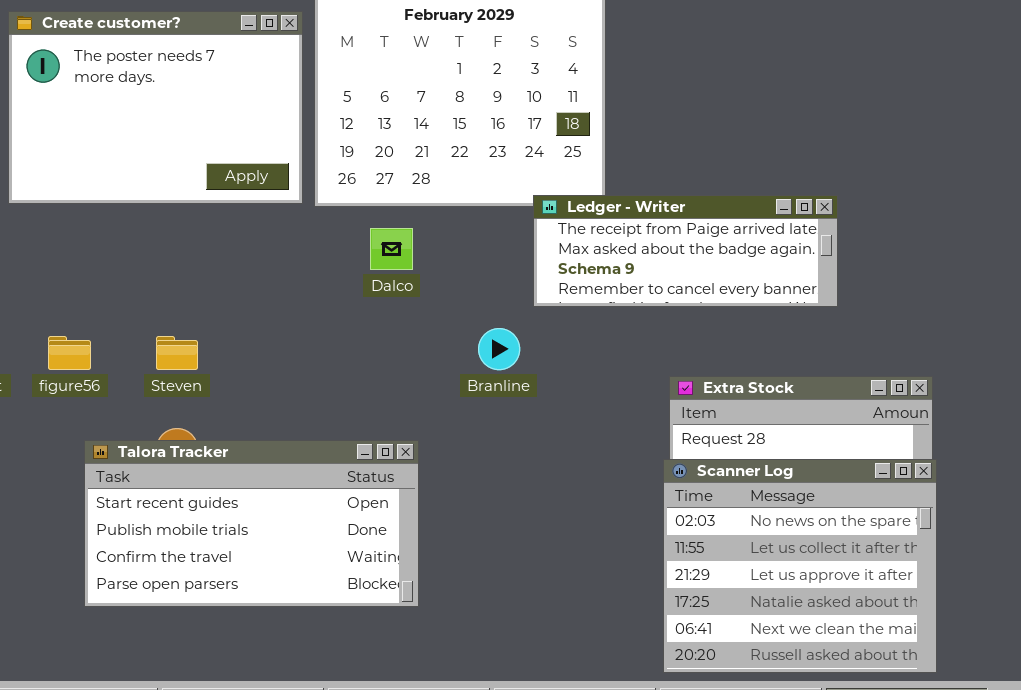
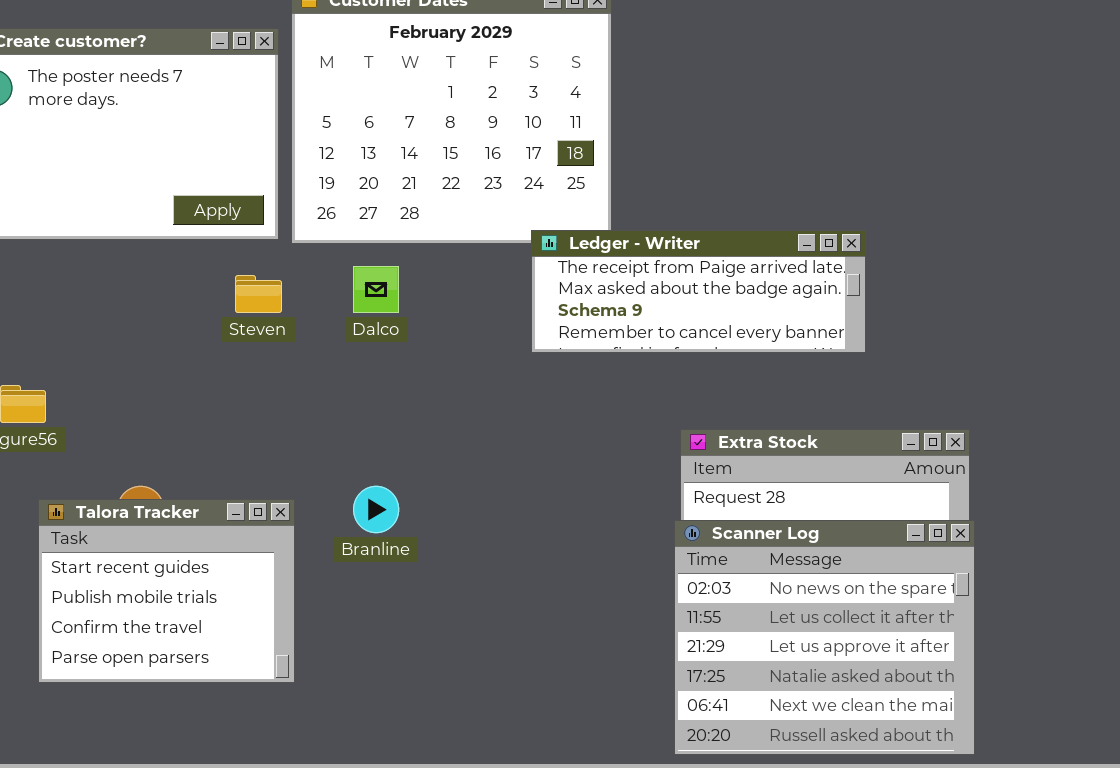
Branline: [478,328,520,370] -> [353,486,399,533], moved
Steven: [156,336,198,370] -> [235,275,282,313], moved
Talora Tracker: [84,440,419,607] -> [38,499,295,683], resized

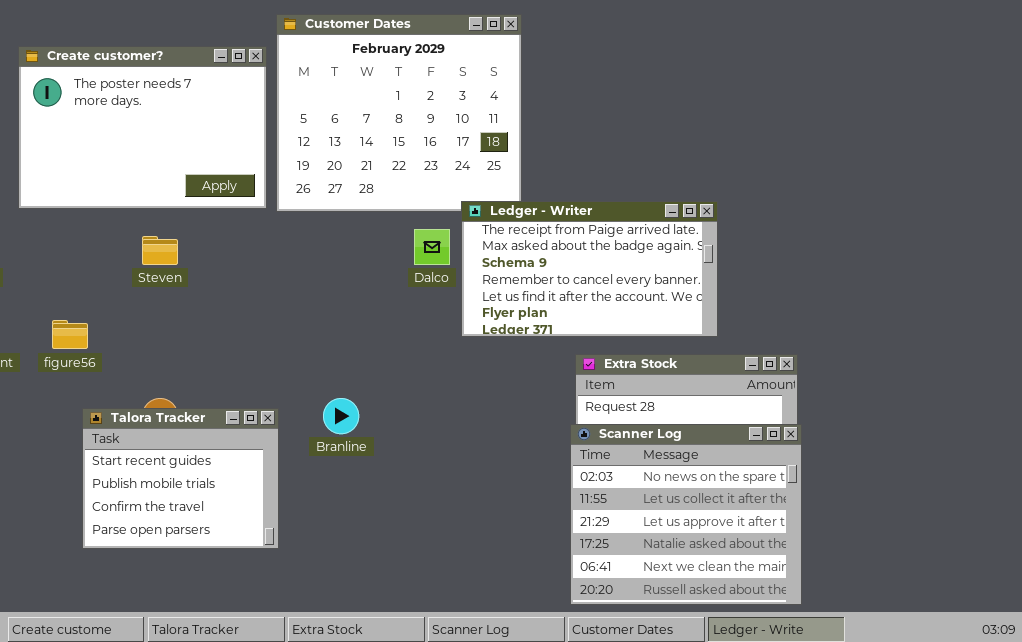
Ledger - Writer: [531,230,866,353] -> [461,201,718,337], resized
Dalco: [353,266,399,313] -> [414,229,450,265], moved
Steven: [235,275,282,313] -> [142,236,178,265], moved

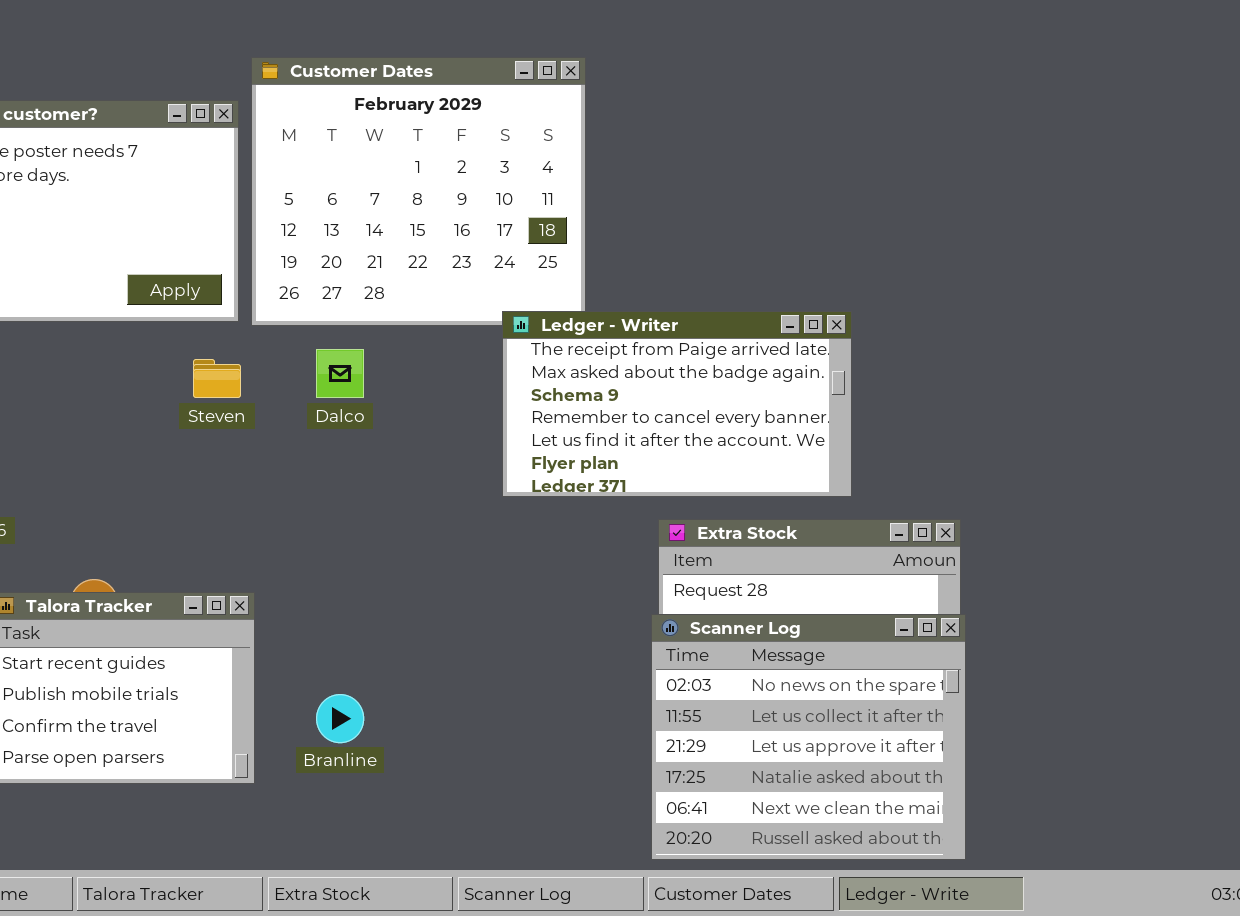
Dalco: [414,229,450,265] -> [316,349,364,398], moved
Steven: [142,236,178,265] -> [193,359,241,398], moved
Branline: [323,398,359,434] -> [316,694,364,743], moved

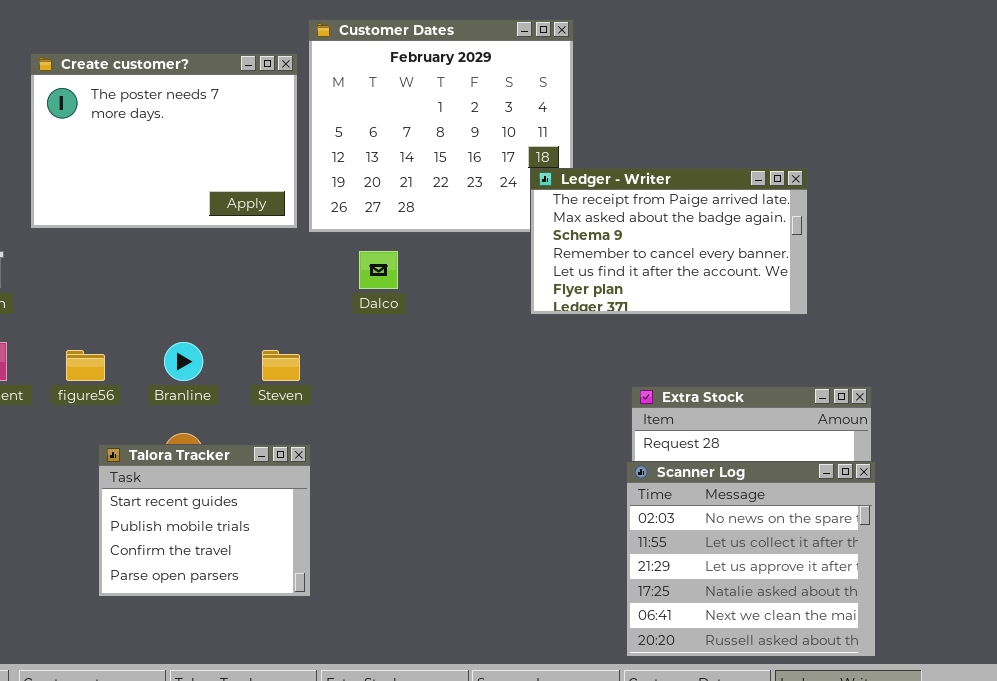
Ledger - Writer: [502,311,852,497] -> [530,168,808,315], moved
Steven: [193,359,241,398] -> [262,350,300,381], moved
Branline: [316,694,364,743] -> [164,342,203,381], moved

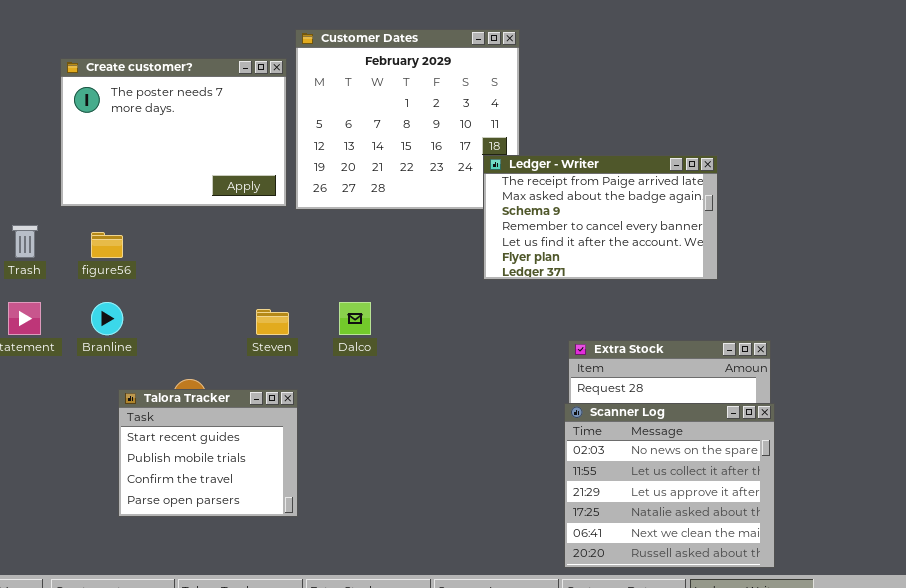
Dalco: [359,251,398,289] -> [339,302,371,335], moved
Branline: [164,342,203,381] -> [91,302,123,335], moved
figure56: [66,350,105,381] -> [91,232,123,258], moved

